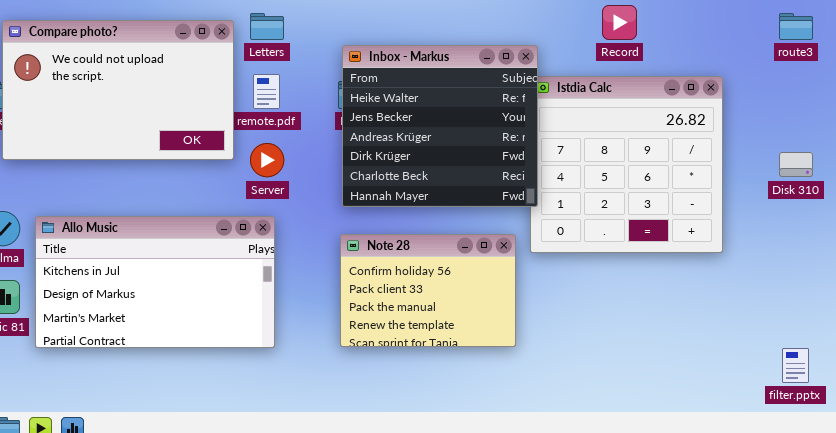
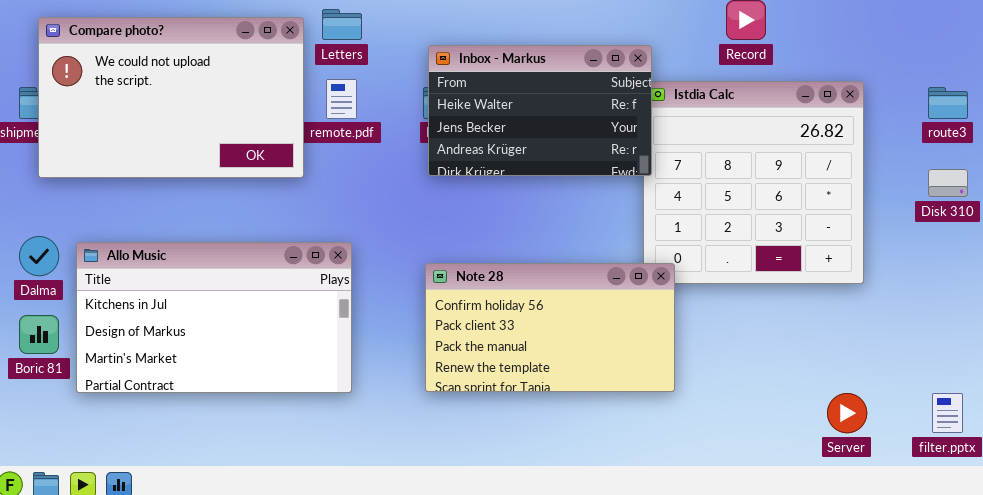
route3: [779,13,813,40] -> [928,87,968,119], moved
Inbox - Markus: [342,45,538,207] -> [428,45,652,176], resized
Server: [250,143,284,177] -> [827,393,867,433], moved
Note 28: [340,234,516,347] -> [425,263,675,392], resized

